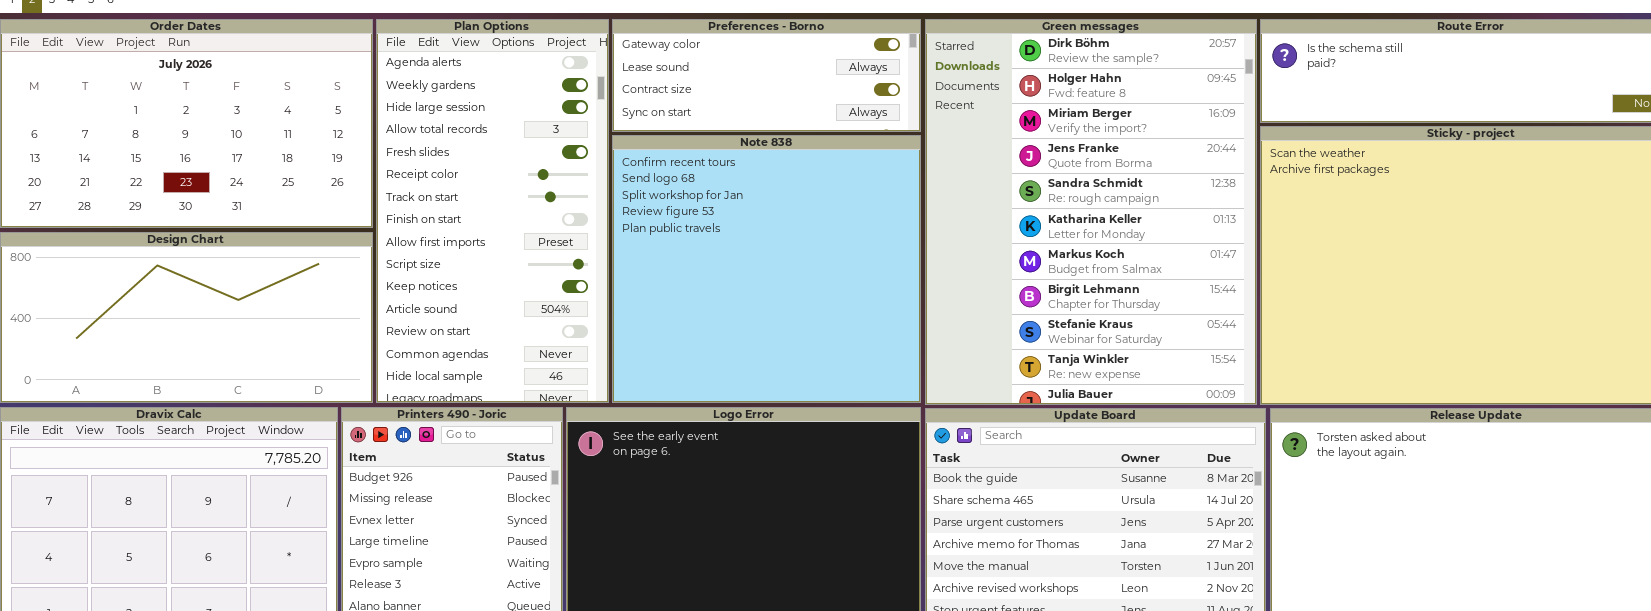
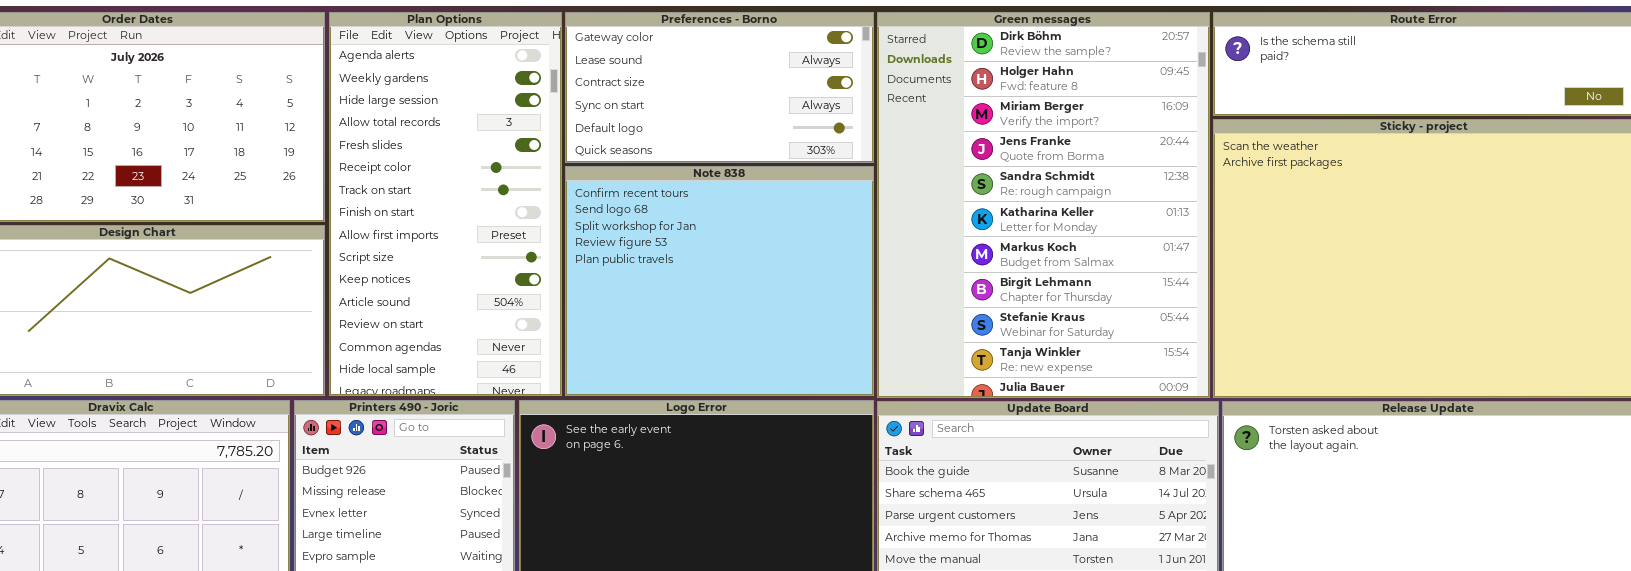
Preferences - Borno: [612,19,921,132] -> [565,12,874,163], resized
Note 838: [612,135,921,403] -> [565,166,874,396], resized

